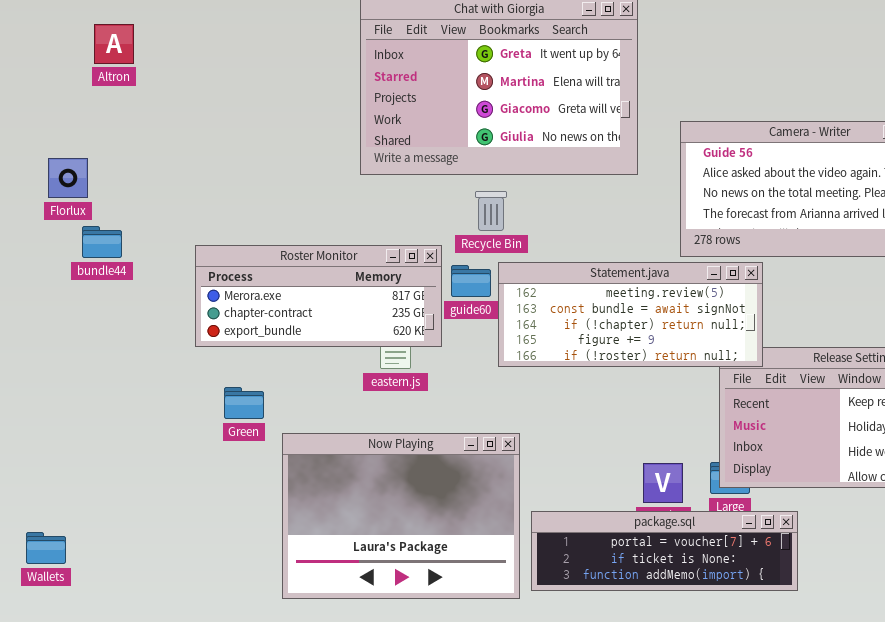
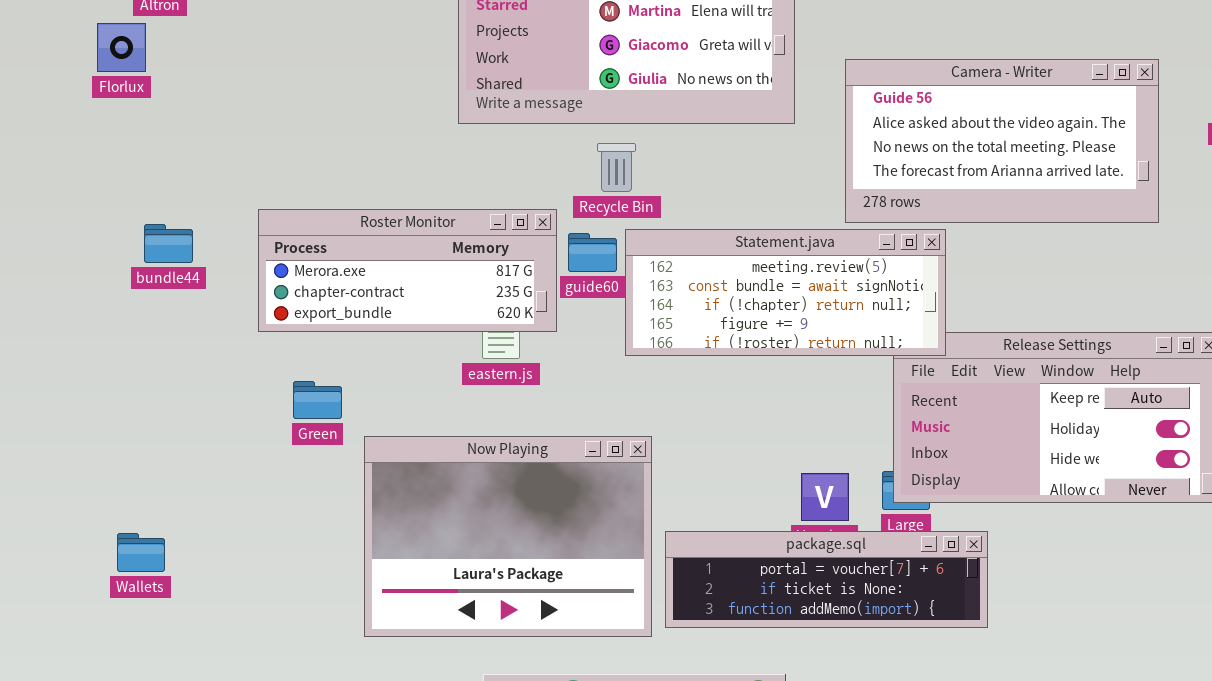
Florlux: [48,158,88,198] -> [97,23,146,72], moved
bundle44: [82,226,122,258] -> [144,224,193,263], moved
Wallets: [26,532,66,564] -> [117,533,165,572], moved

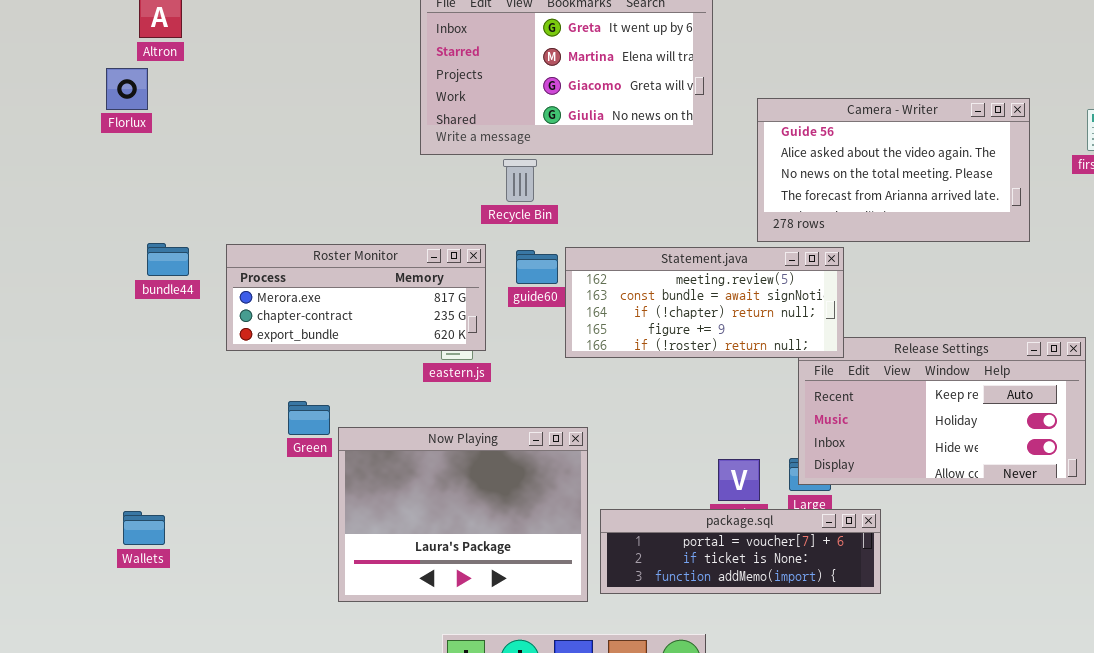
Recycle Bin: [597,143,636,192] -> [503,159,537,202], moved
Roster Monitor: [258,209,557,332] -> [226,244,486,351], moved
Green: [293,381,342,419] -> [288,401,330,435], moved

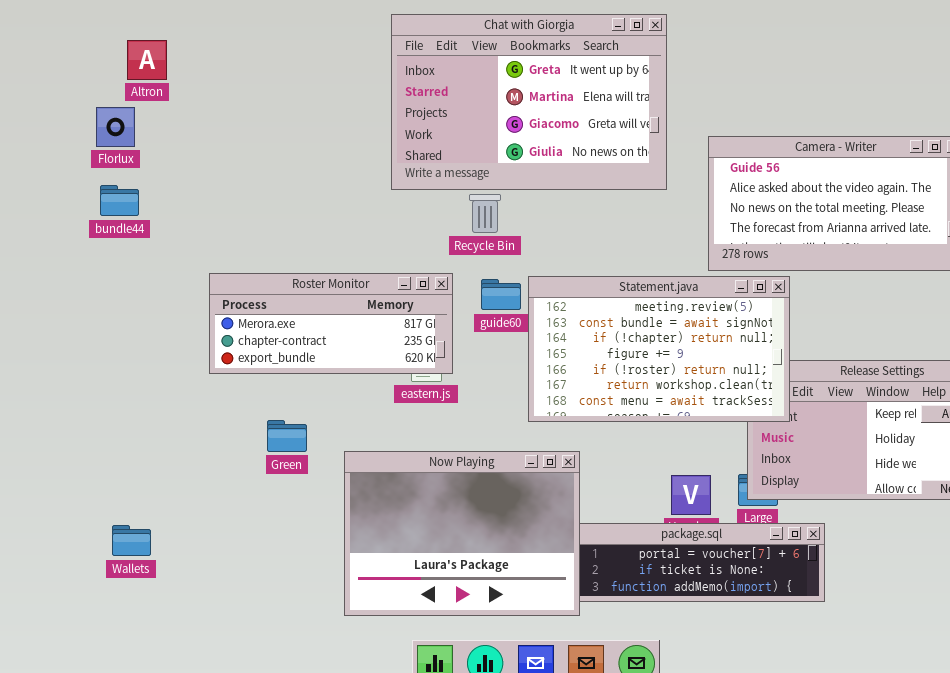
bundle44: [147,243,189,276] -> [100,185,139,216], moved
Statement.java: [565,247,844,358] -> [528,276,790,422], resized
Now Playing: [338,427,588,602] -> [344,451,580,616], moved

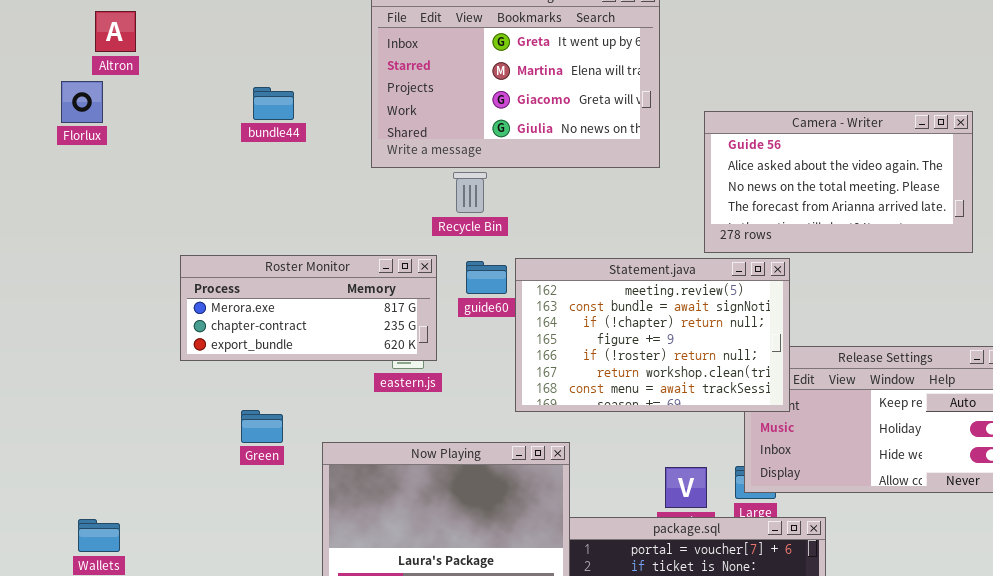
bundle44: [100,185,139,216] -> [253,87,294,120], moved

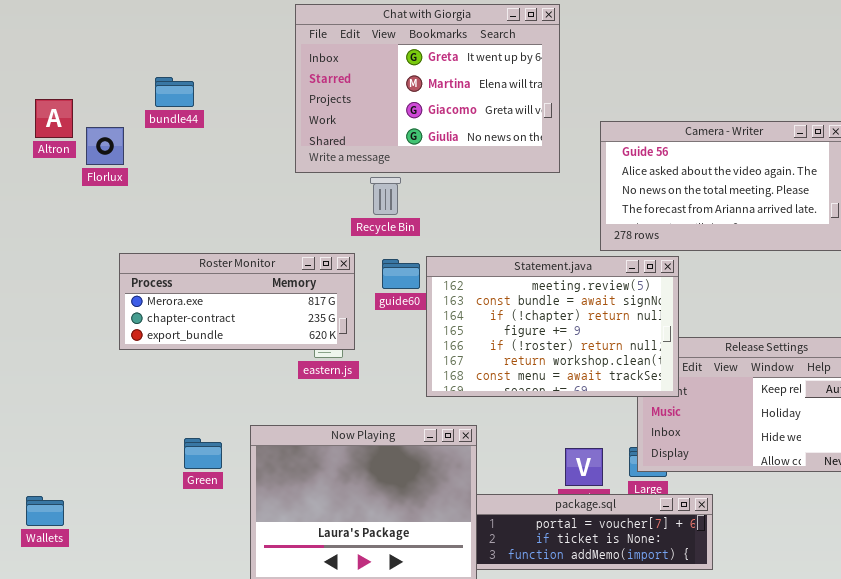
Altron: [95,11,136,52] -> [35,99,73,138], moved
Florlux: [61,81,103,123] -> [86,127,124,165], moved
bundle44: [253,87,294,120] -> [155,77,194,107], moved
Green: [241,410,283,443] -> [184,438,222,469], moved

